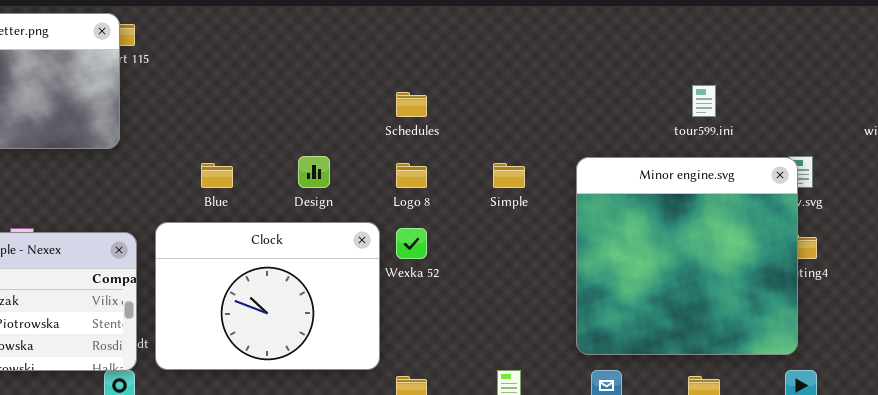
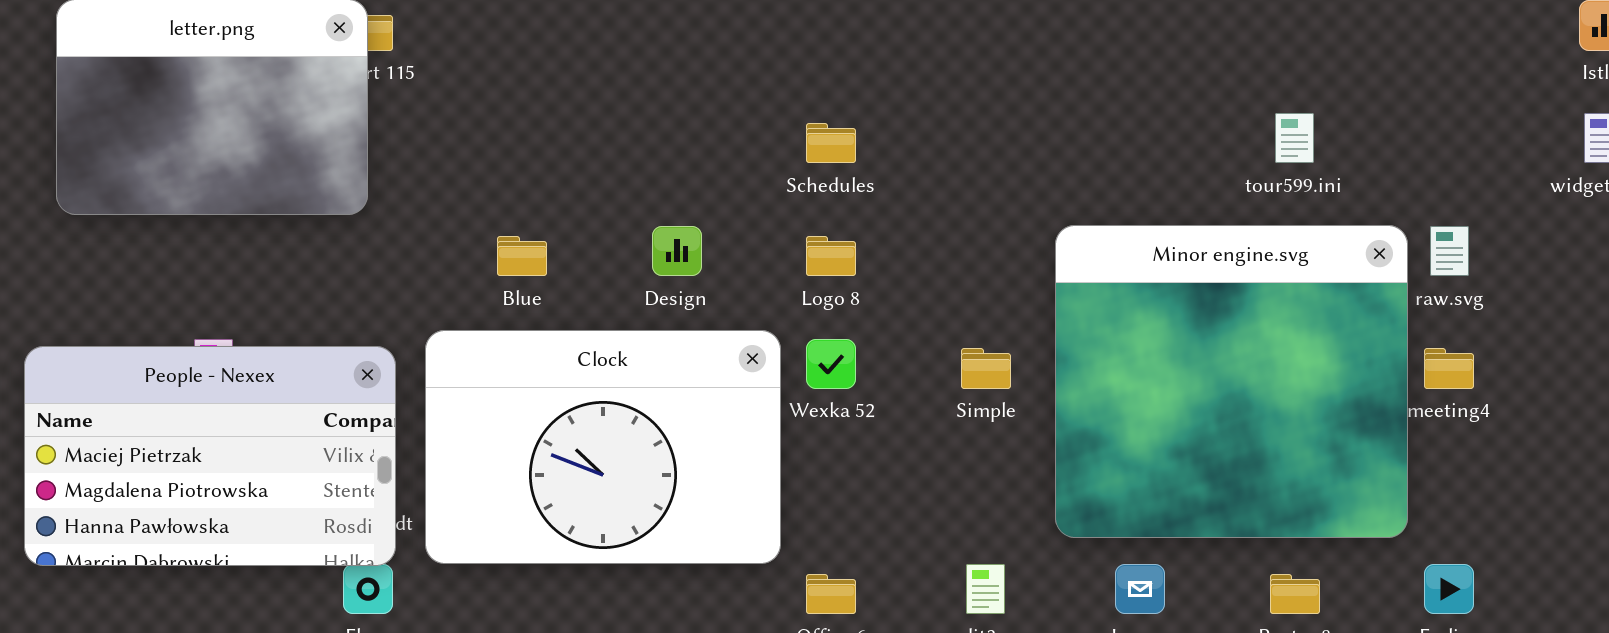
Minor engine.svg: [576,157,798,355] -> [1055,225,1408,538], moved
Simple: [493,163,525,188] -> [961,348,1011,389], moved

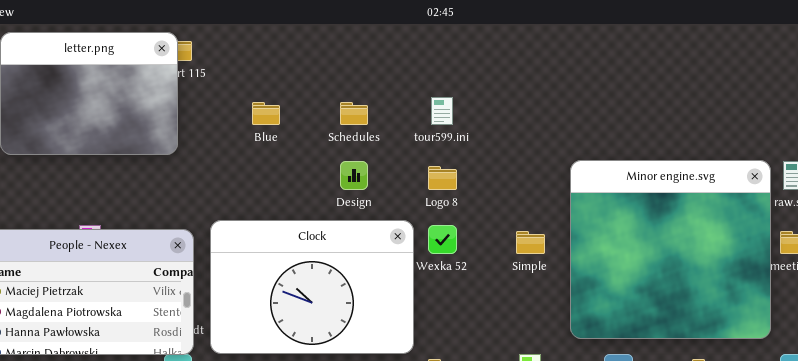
tour599.ini: [1275,113,1314,163] -> [431,97,453,125], moved
Schedules: [806,123,856,163] -> [340,102,368,125], moved
Blue: [497,236,547,276] -> [252,102,280,125], moved

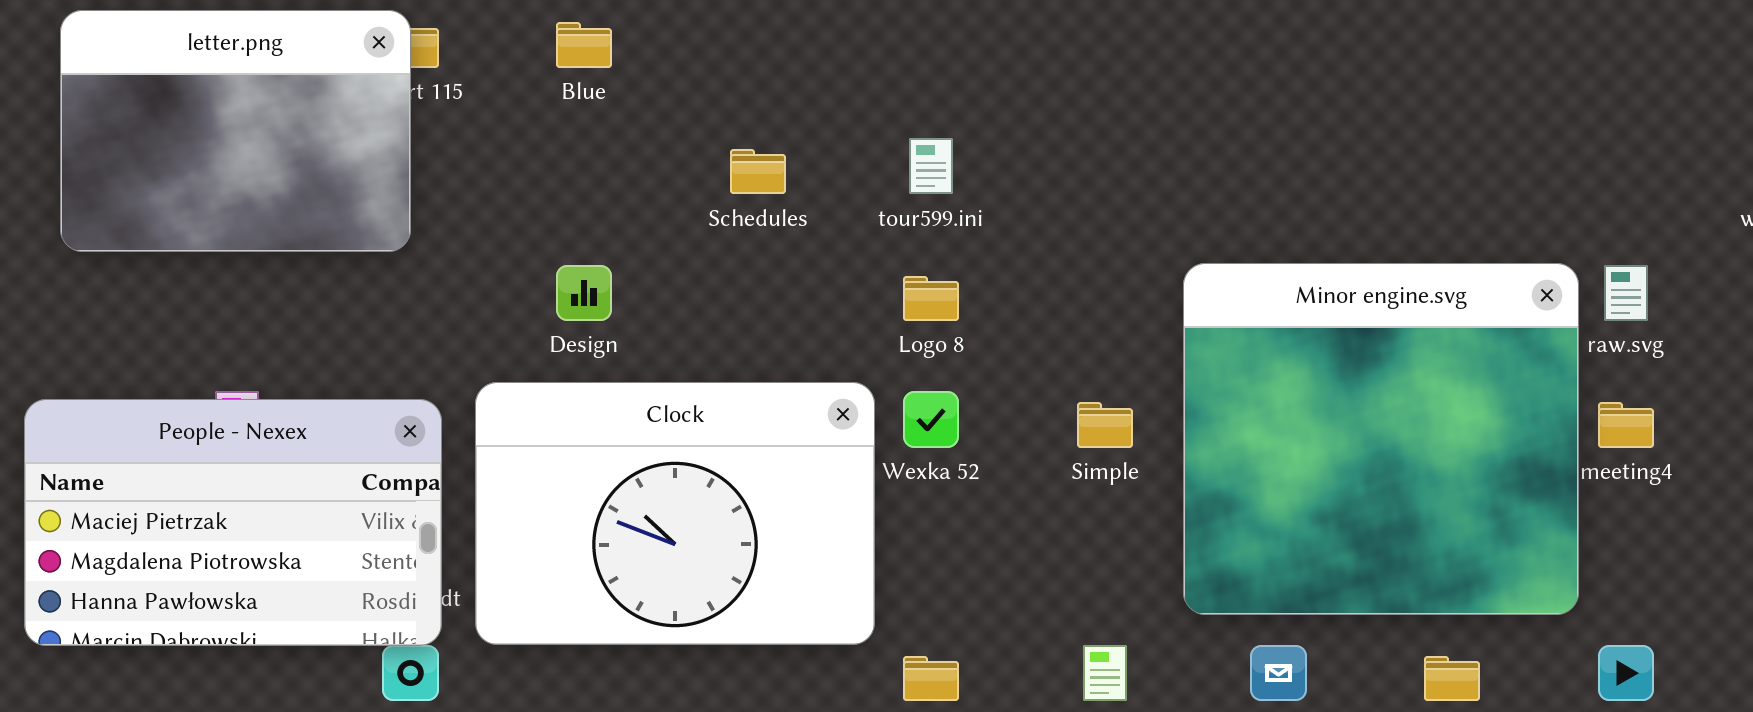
Blue: [252,102,280,125] -> [556,22,612,68], moved
Design: [340,161,368,190] -> [556,265,612,321], moved

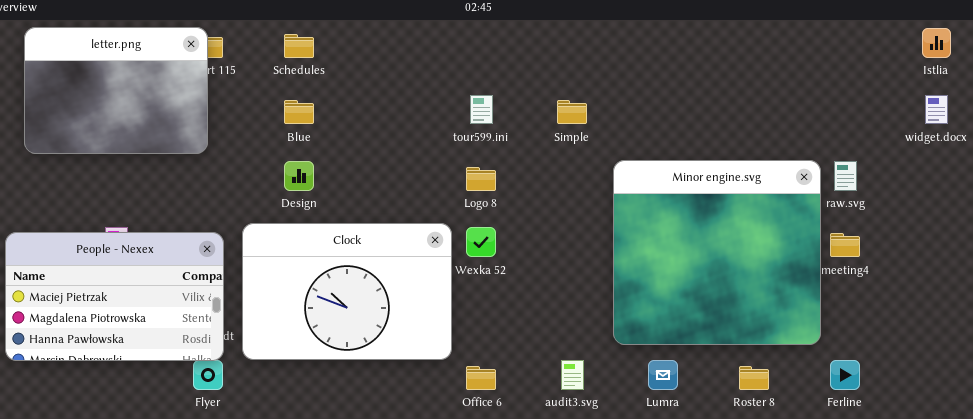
Blue: [556,22,612,68] -> [284,100,314,124], moved
Schedules: [730,149,786,194] -> [284,34,314,58], moved
Simple: [1077,402,1133,448] -> [557,100,587,124], moved

